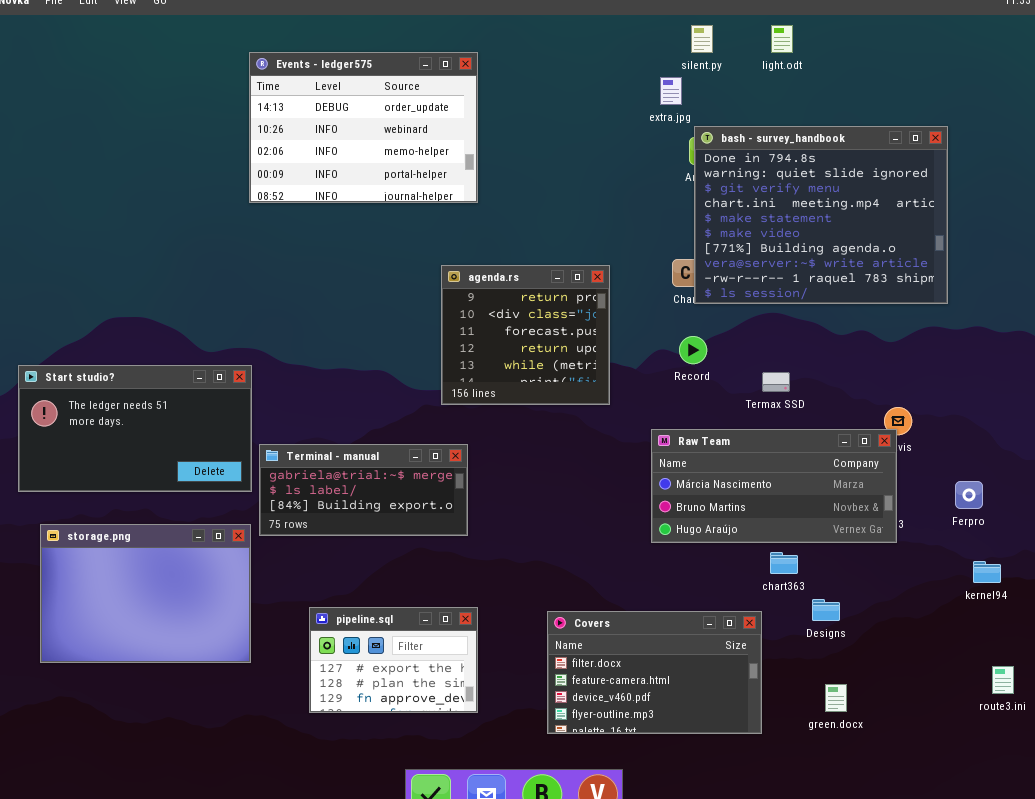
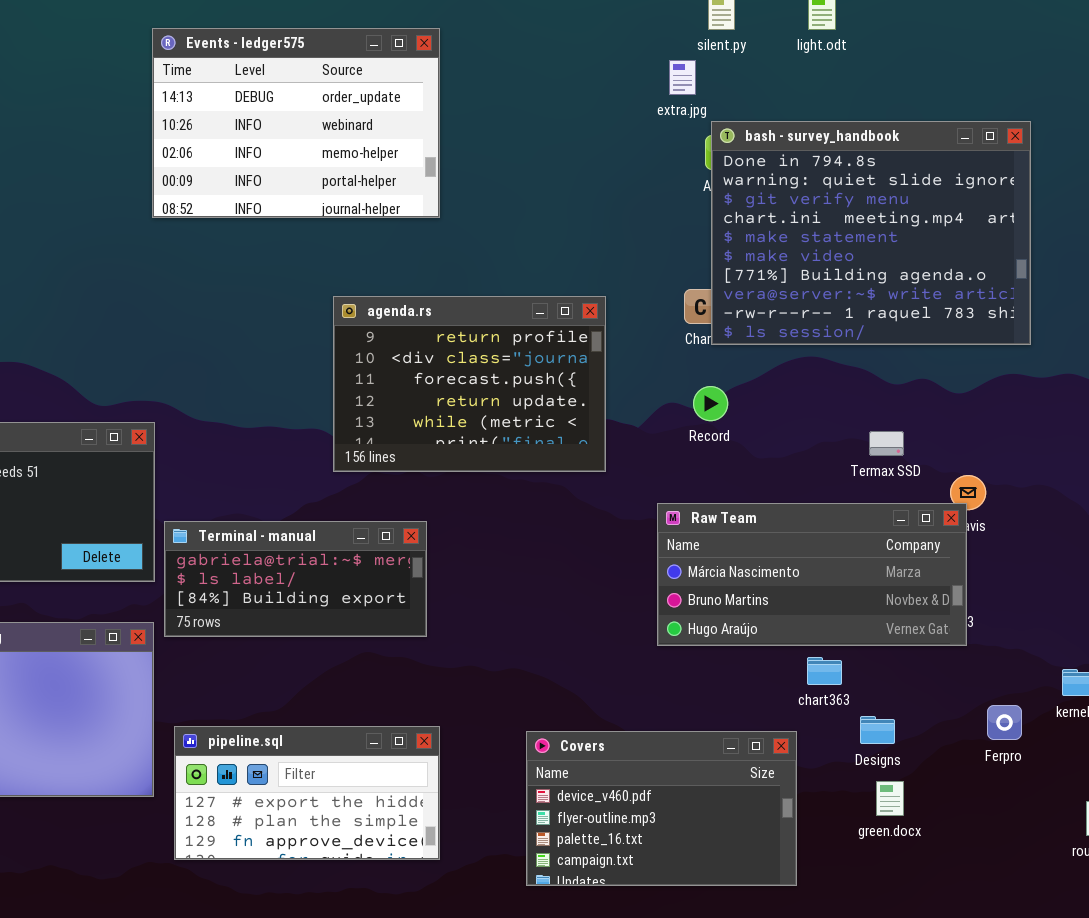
agenda.rs: [441,265,610,405] -> [333,296,606,472], resized
Termax SSD: [762,372,790,392] -> [869,431,904,456], moved
Ferpro: [955,481,983,509] -> [987,705,1022,740], moved
pipeline.sql: [309,607,478,713] -> [174,726,440,860], resized
Covers: [547,611,762,734] -> [526,731,797,886], scrolled down 2 rows
green.docx: [825,684,847,712] -> [876,781,904,816], moved

